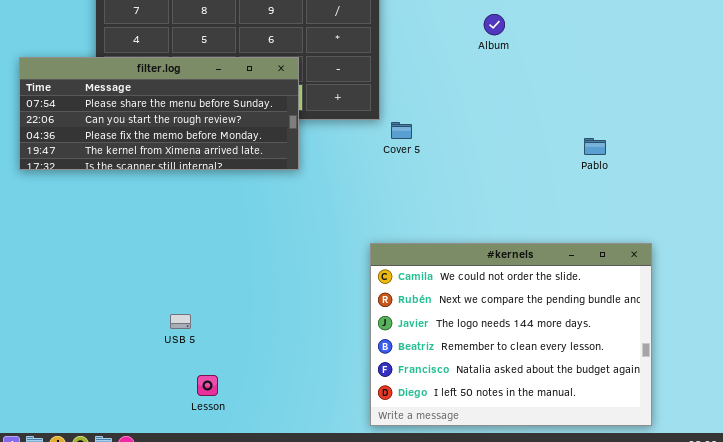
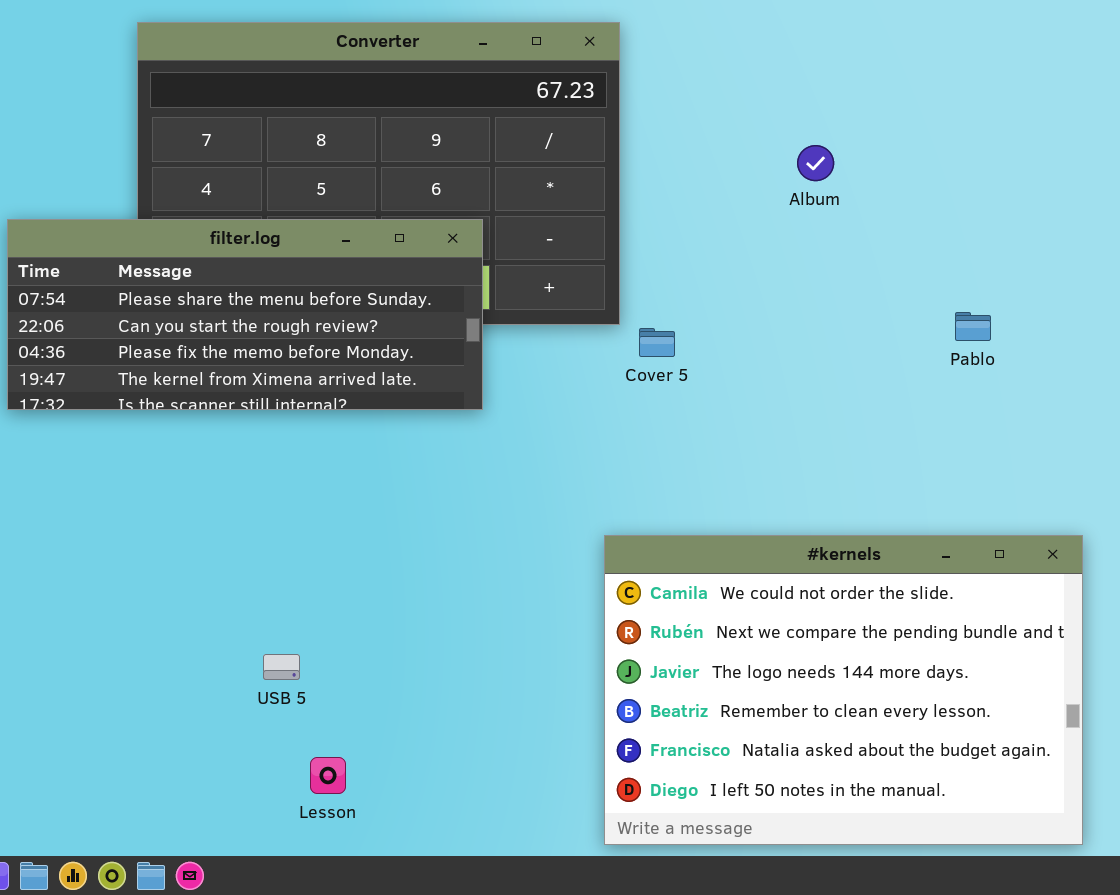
Pablo: [584,138,606,155] -> [955,312,991,341], moved

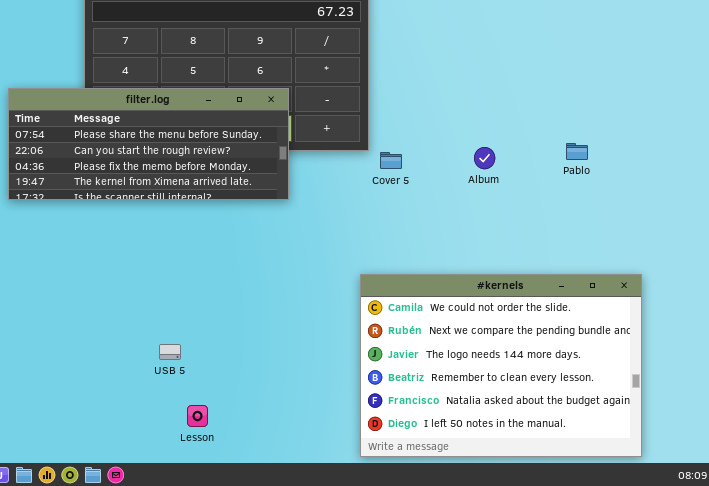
Album: [797,145,834,181] -> [474,147,495,169], moved

